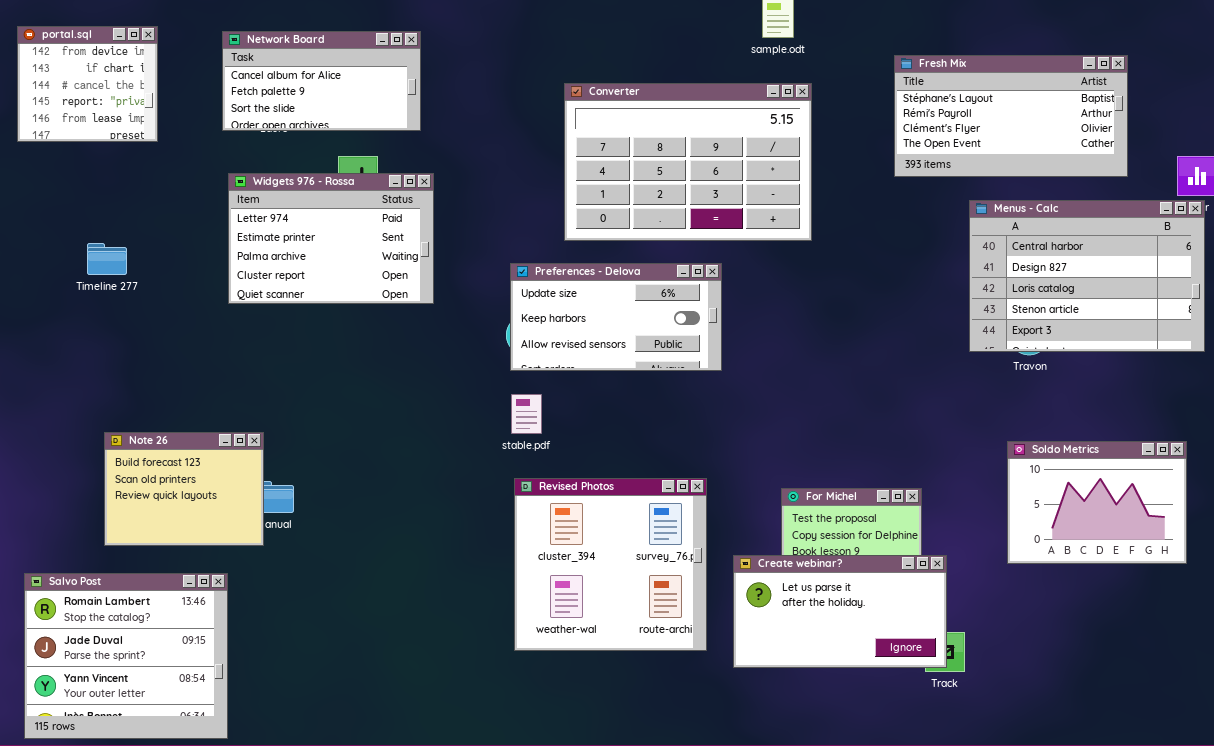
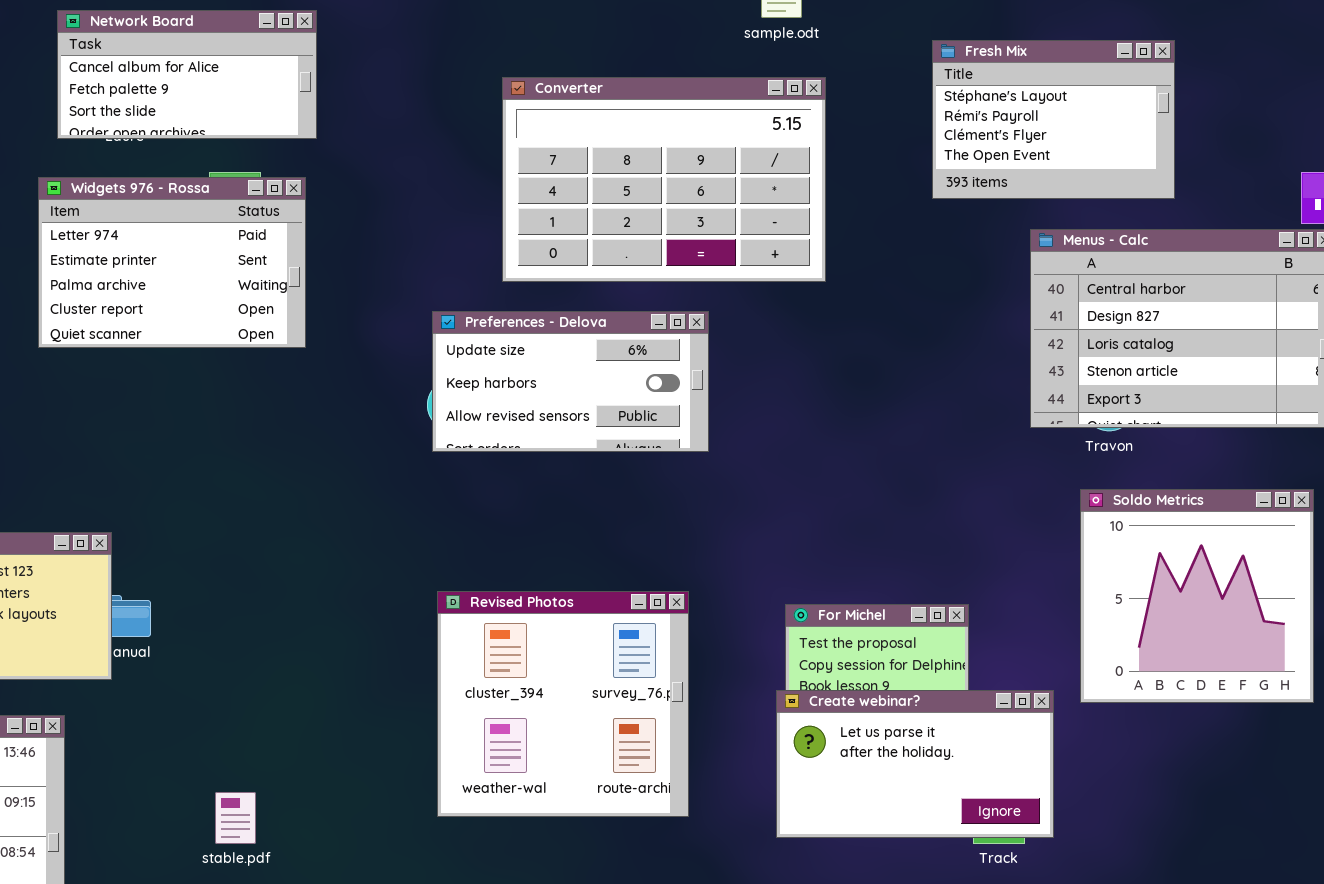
Fresh Mix: [894,55,1128,177] -> [932,40,1175,199], resized
Widgets 976 - Rossa: [228,173,434,304] -> [38,177,306,348], moved
stable.pdf: [511,394,542,434] -> [215,792,256,844], moved
Soldo Metrics: [1007,441,1187,564] -> [1080,489,1314,703], resized
Create webinar?: [733,555,947,668] -> [776,690,1054,838], moved

